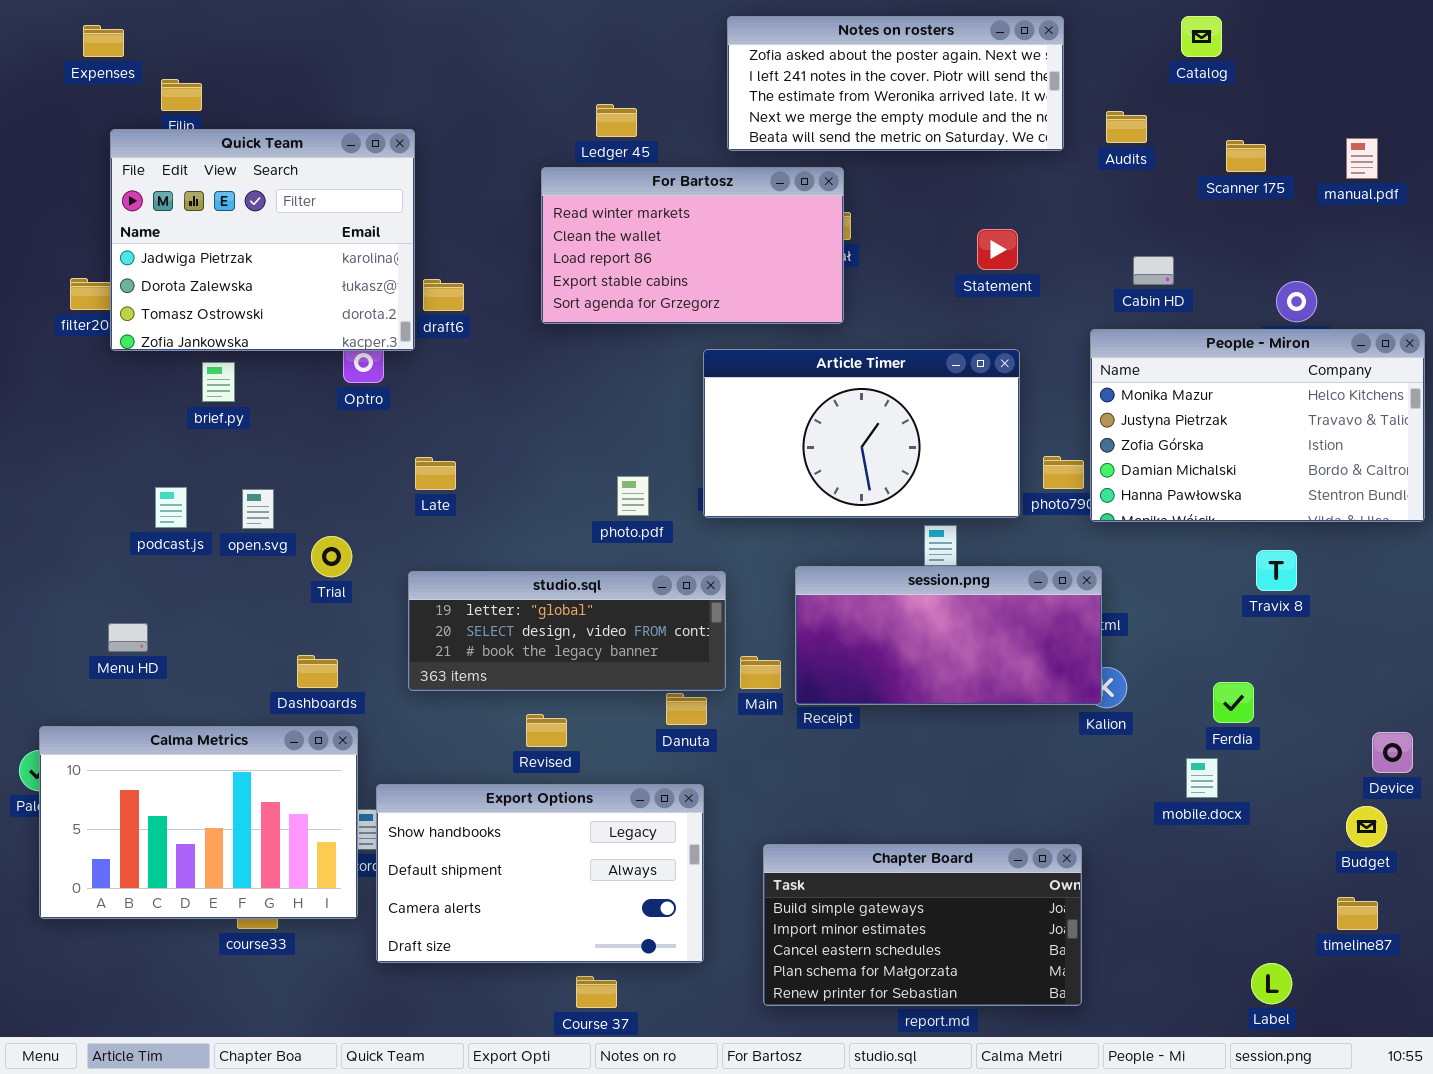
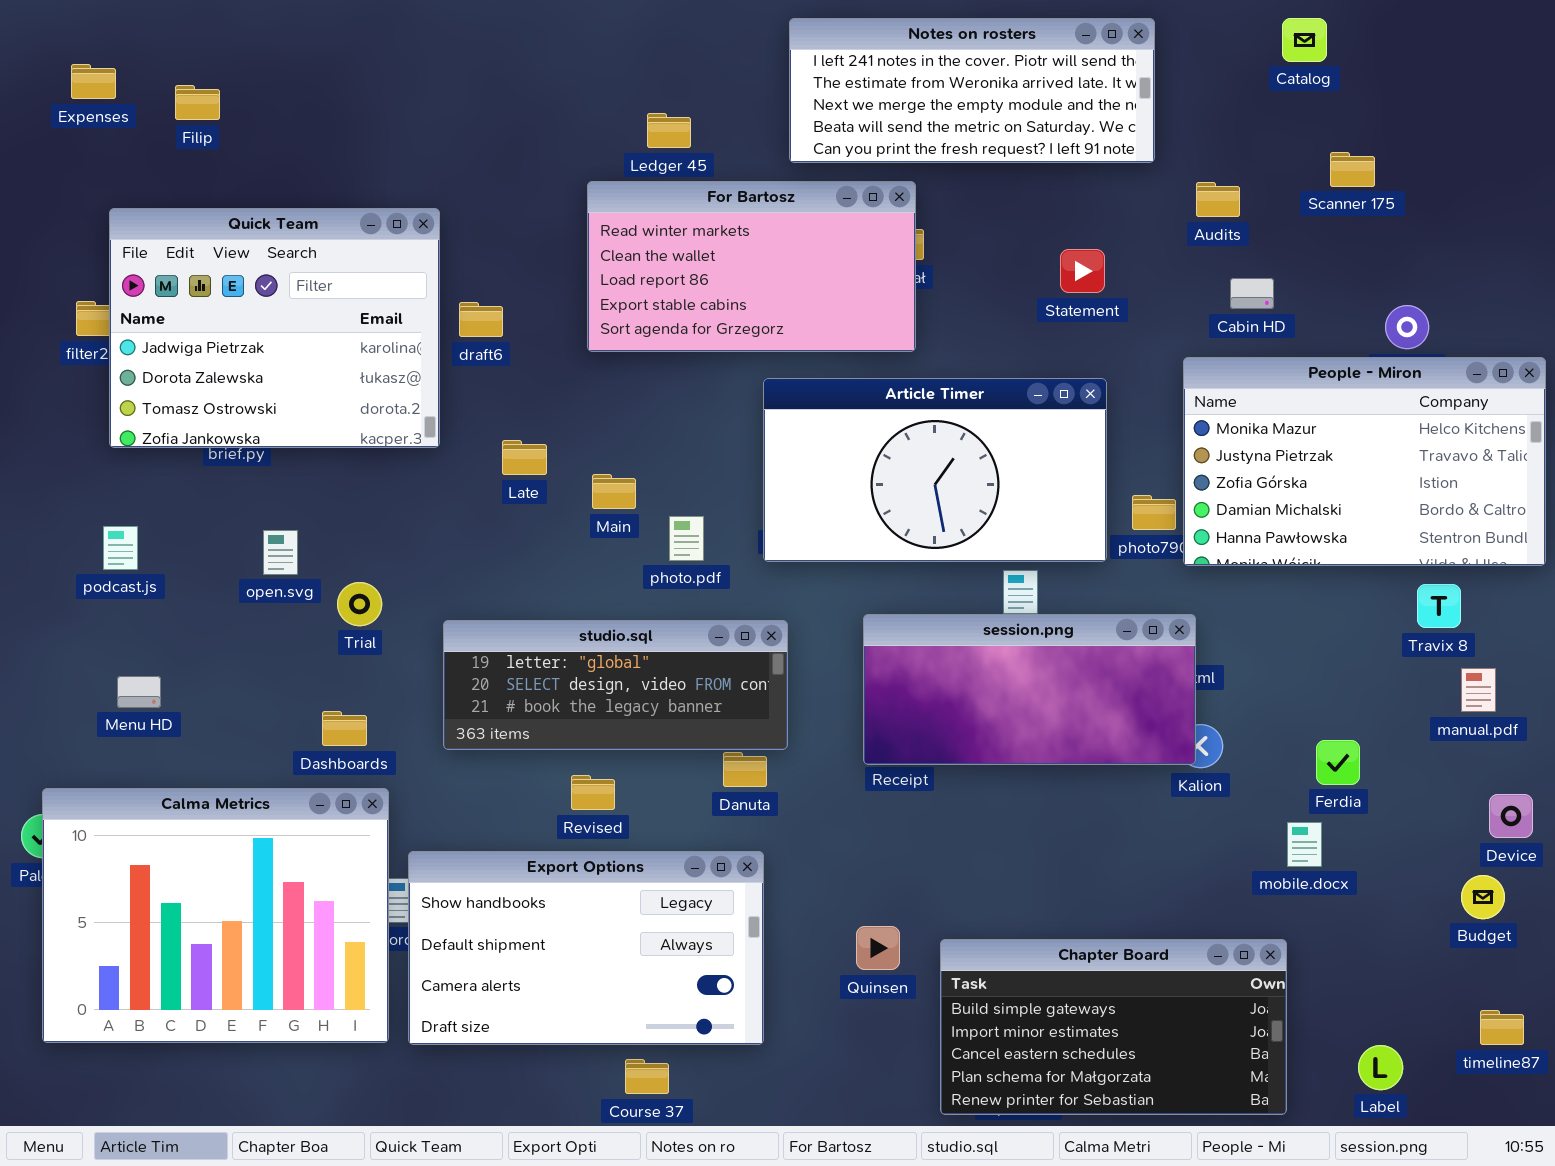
Notes on rosters: [727,16,1064,151] -> [789,18,1155,163], scrolled down 1 row
Expenses: [83,25,124,57] -> [71,64,116,99], moved
Audits: [1106,111,1147,143] -> [1196,182,1240,217], moved
Quick Team: [110,129,415,351] -> [109,208,440,448], moved
manual.pdf: [1346,138,1378,179] -> [1461,668,1496,712], moved
Late: [415,457,456,490] -> [502,440,547,475], moved
podcast.js: [155,487,187,528] -> [103,526,138,570], moved
Travix 8: [1256,550,1297,591] -> [1417,584,1461,628], moved
Main: [740,656,781,689] -> [592,474,636,509], moved
Calma Metrics: [39,726,358,919] -> [42,788,389,1043], resized
Chapter Board: [763,844,1082,1006] -> [940,939,1287,1115], moved
timeline87: [1337,897,1378,930] -> [1480,1010,1524,1045], moved

